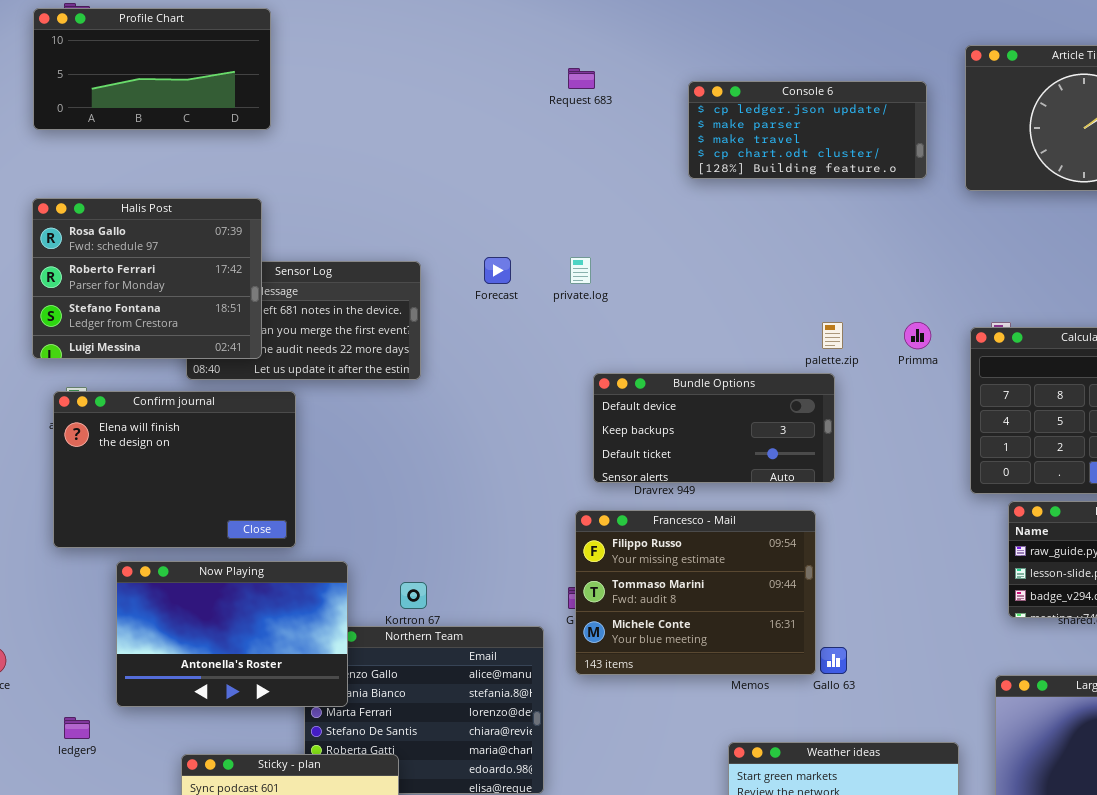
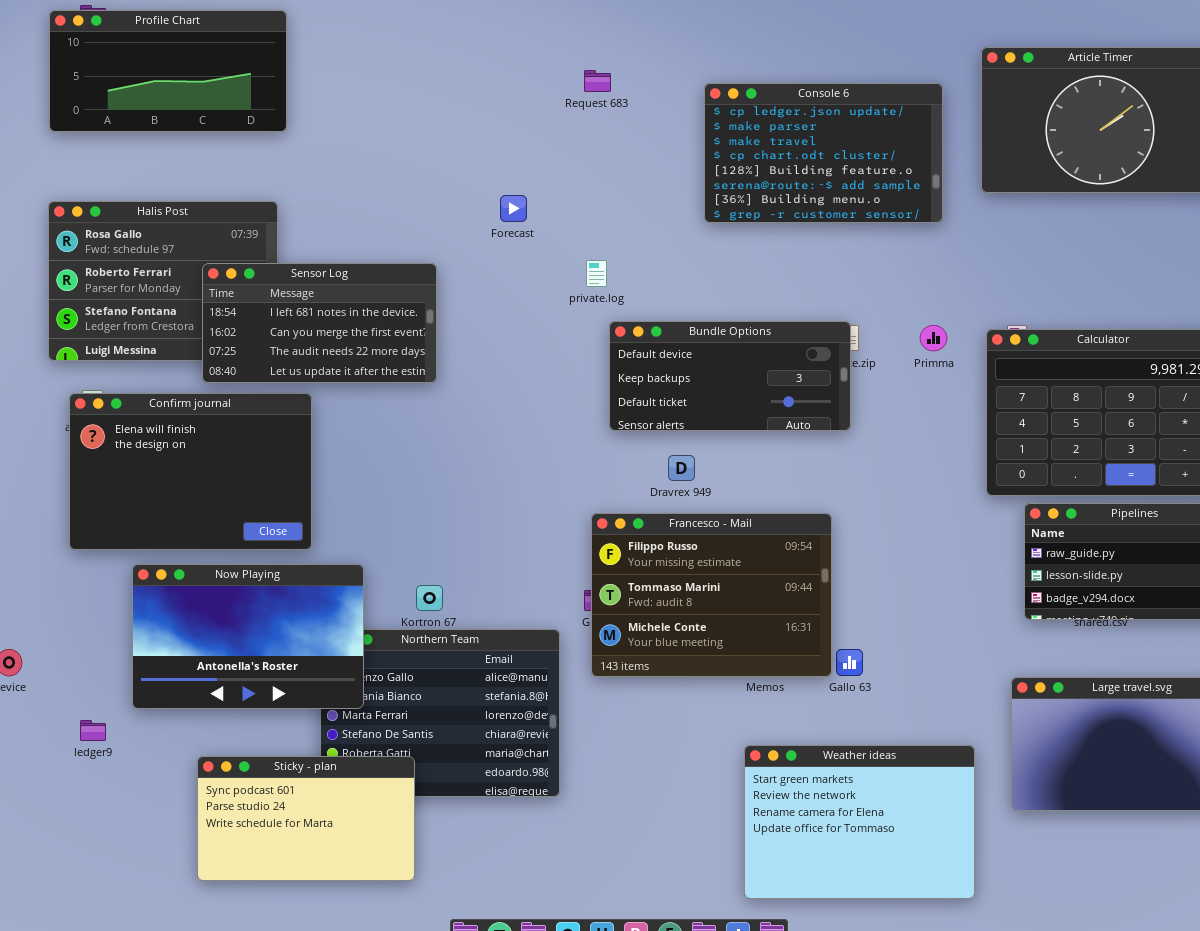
Console 6: [688,81,927,179] -> [704,83,943,223], resized
Forecast: [484,257,511,284] -> [500,195,527,222], moved
Sensor Log: [186,261,421,380] -> [202,263,437,383], raised
Bundle Options: [593,373,835,483] -> [609,321,851,431], moved

